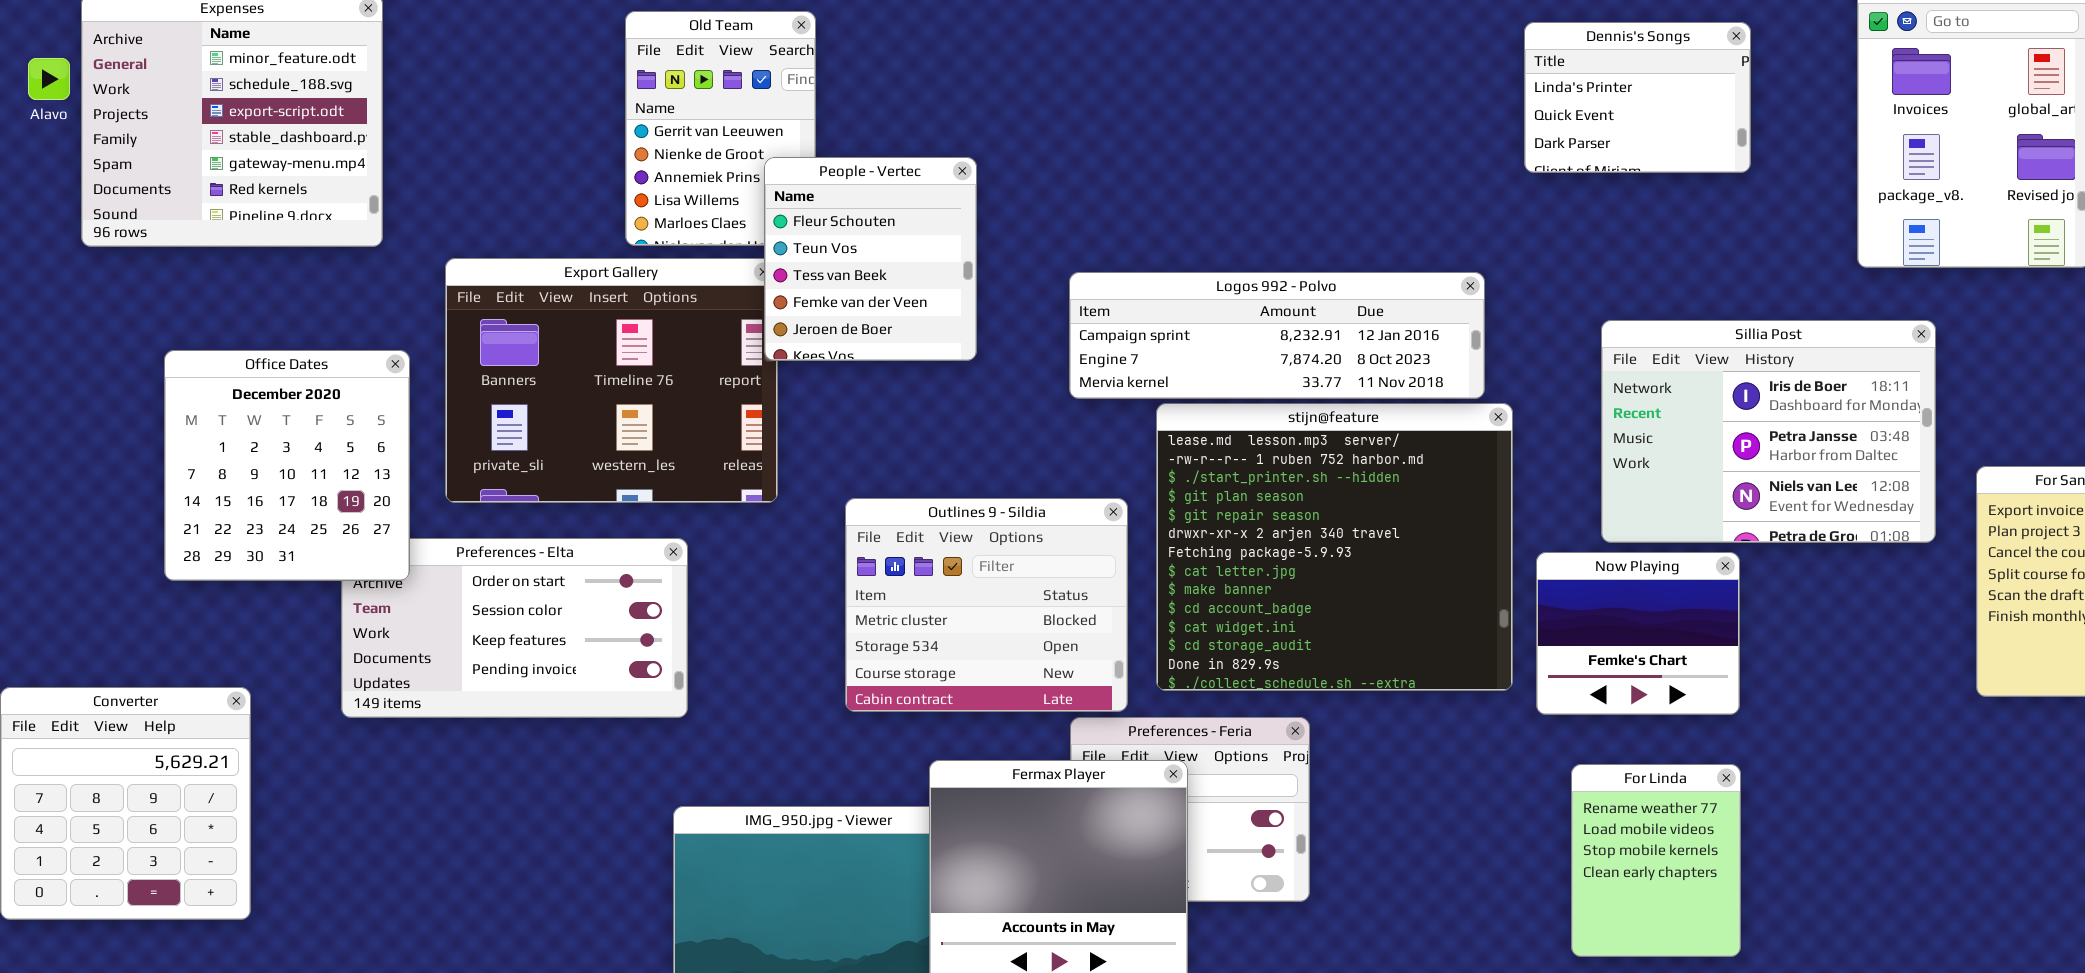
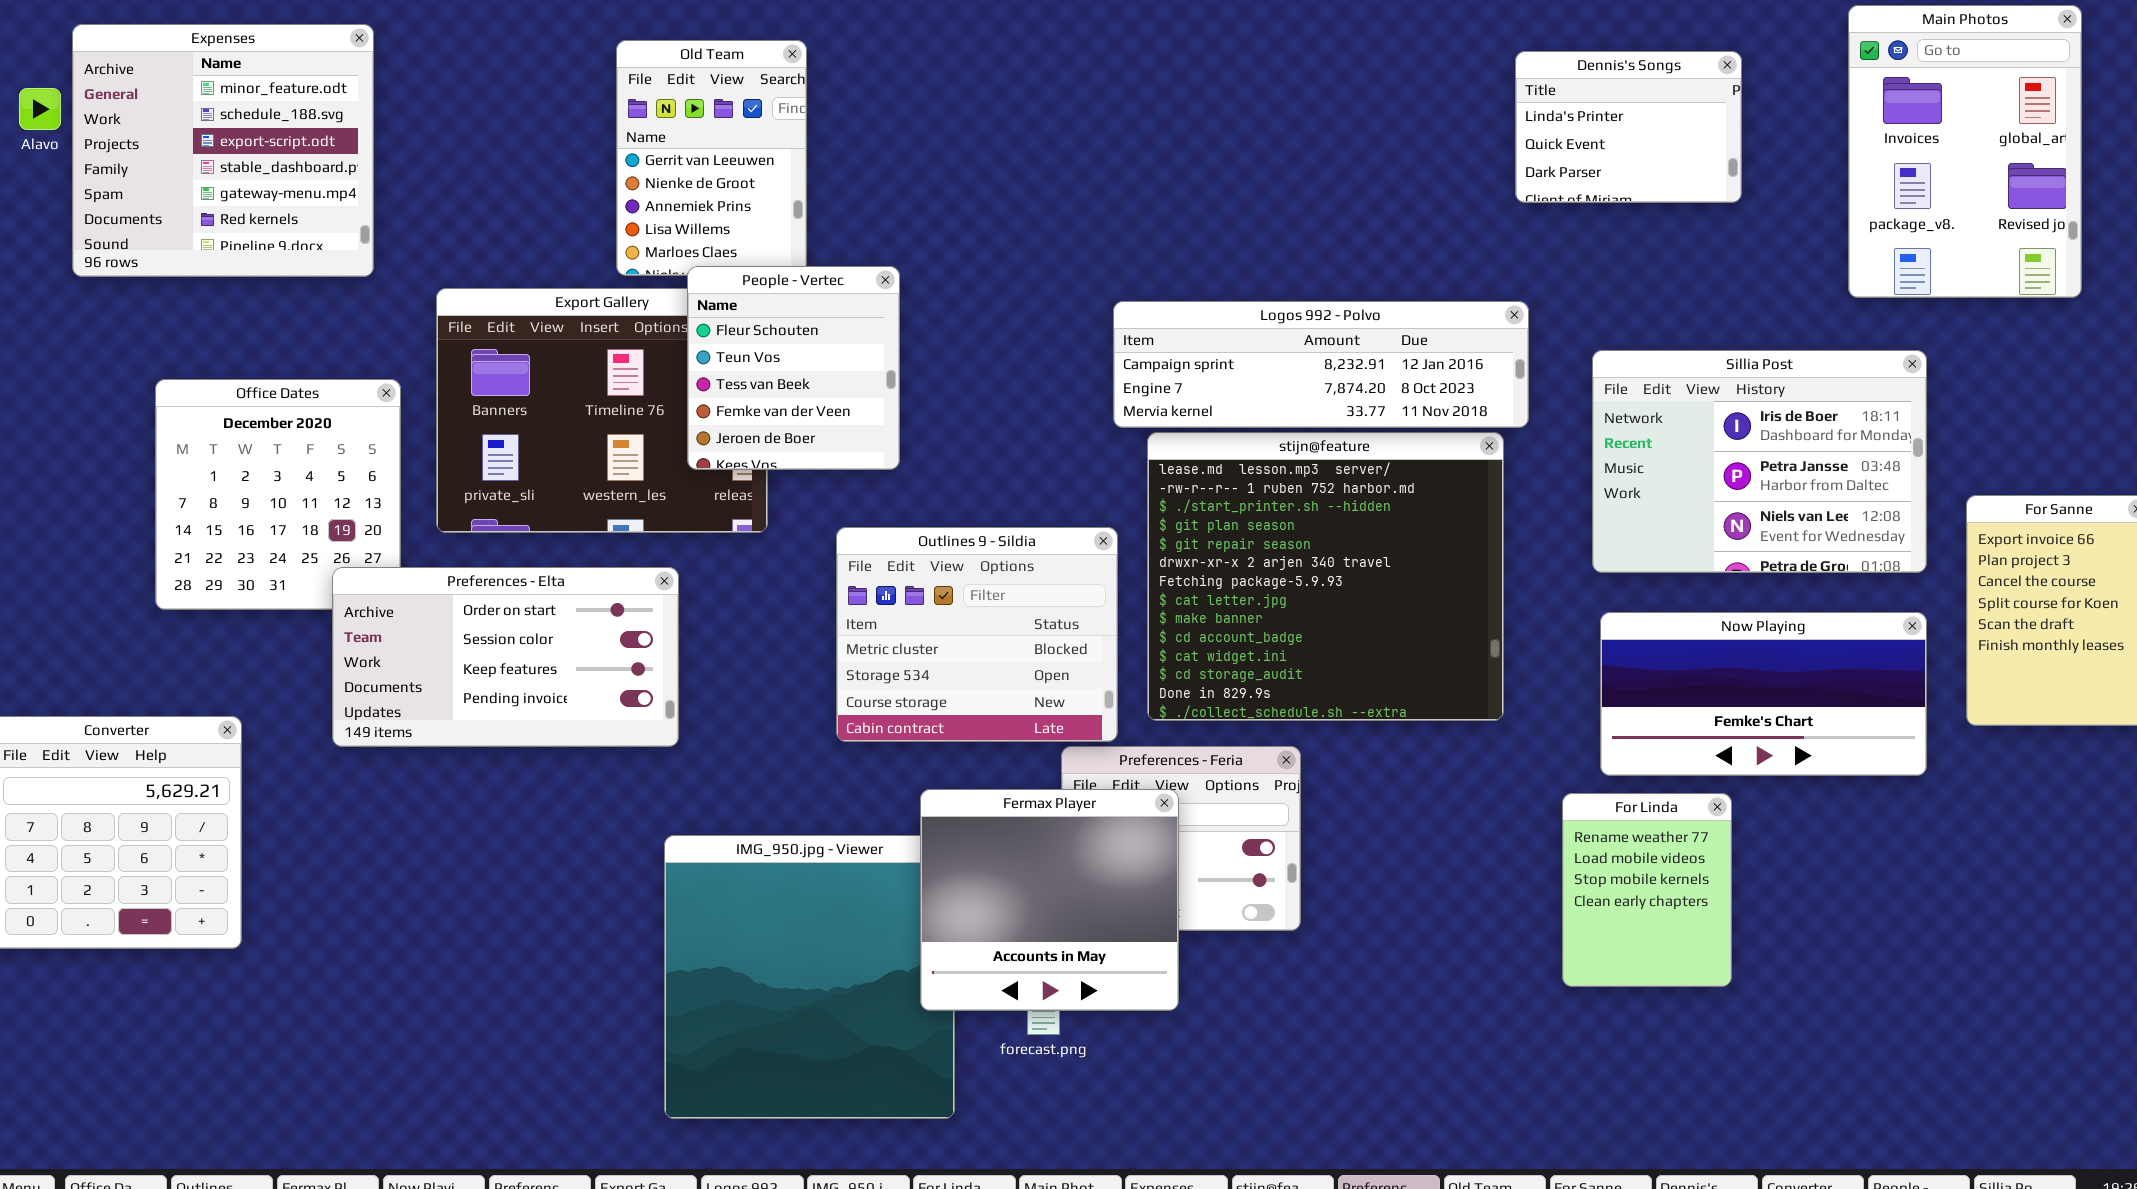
People - Vertec: [764,157,977,361] -> [687,266,900,470], moved
Logos 992 - Polvo: [1069,272,1485,399] -> [1113,301,1529,428], moved
Preferences - Elta: [341,538,688,718] -> [332,567,679,747], raised
Now Playing: [1536,552,1740,715] -> [1600,612,1927,776], moved, resized

